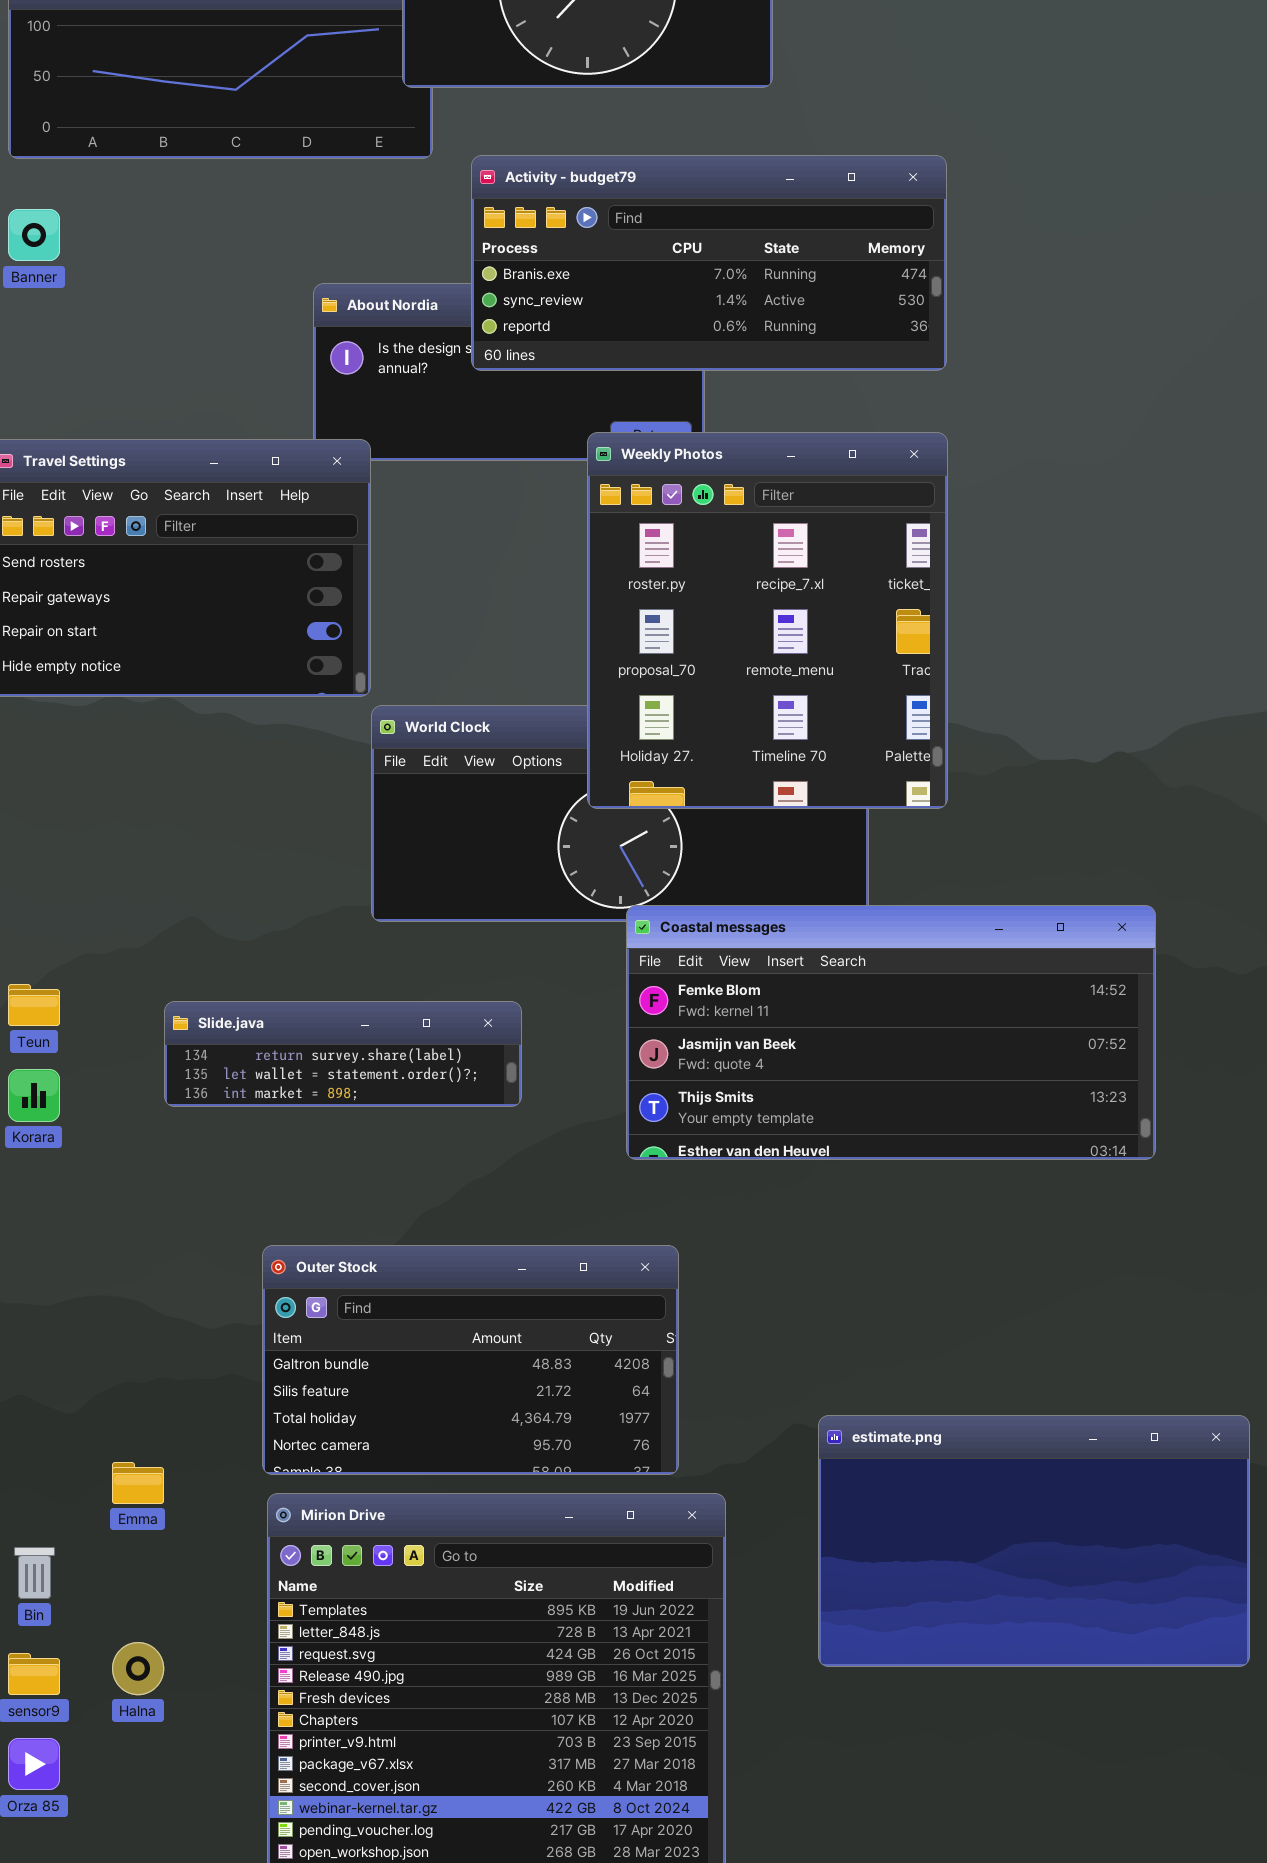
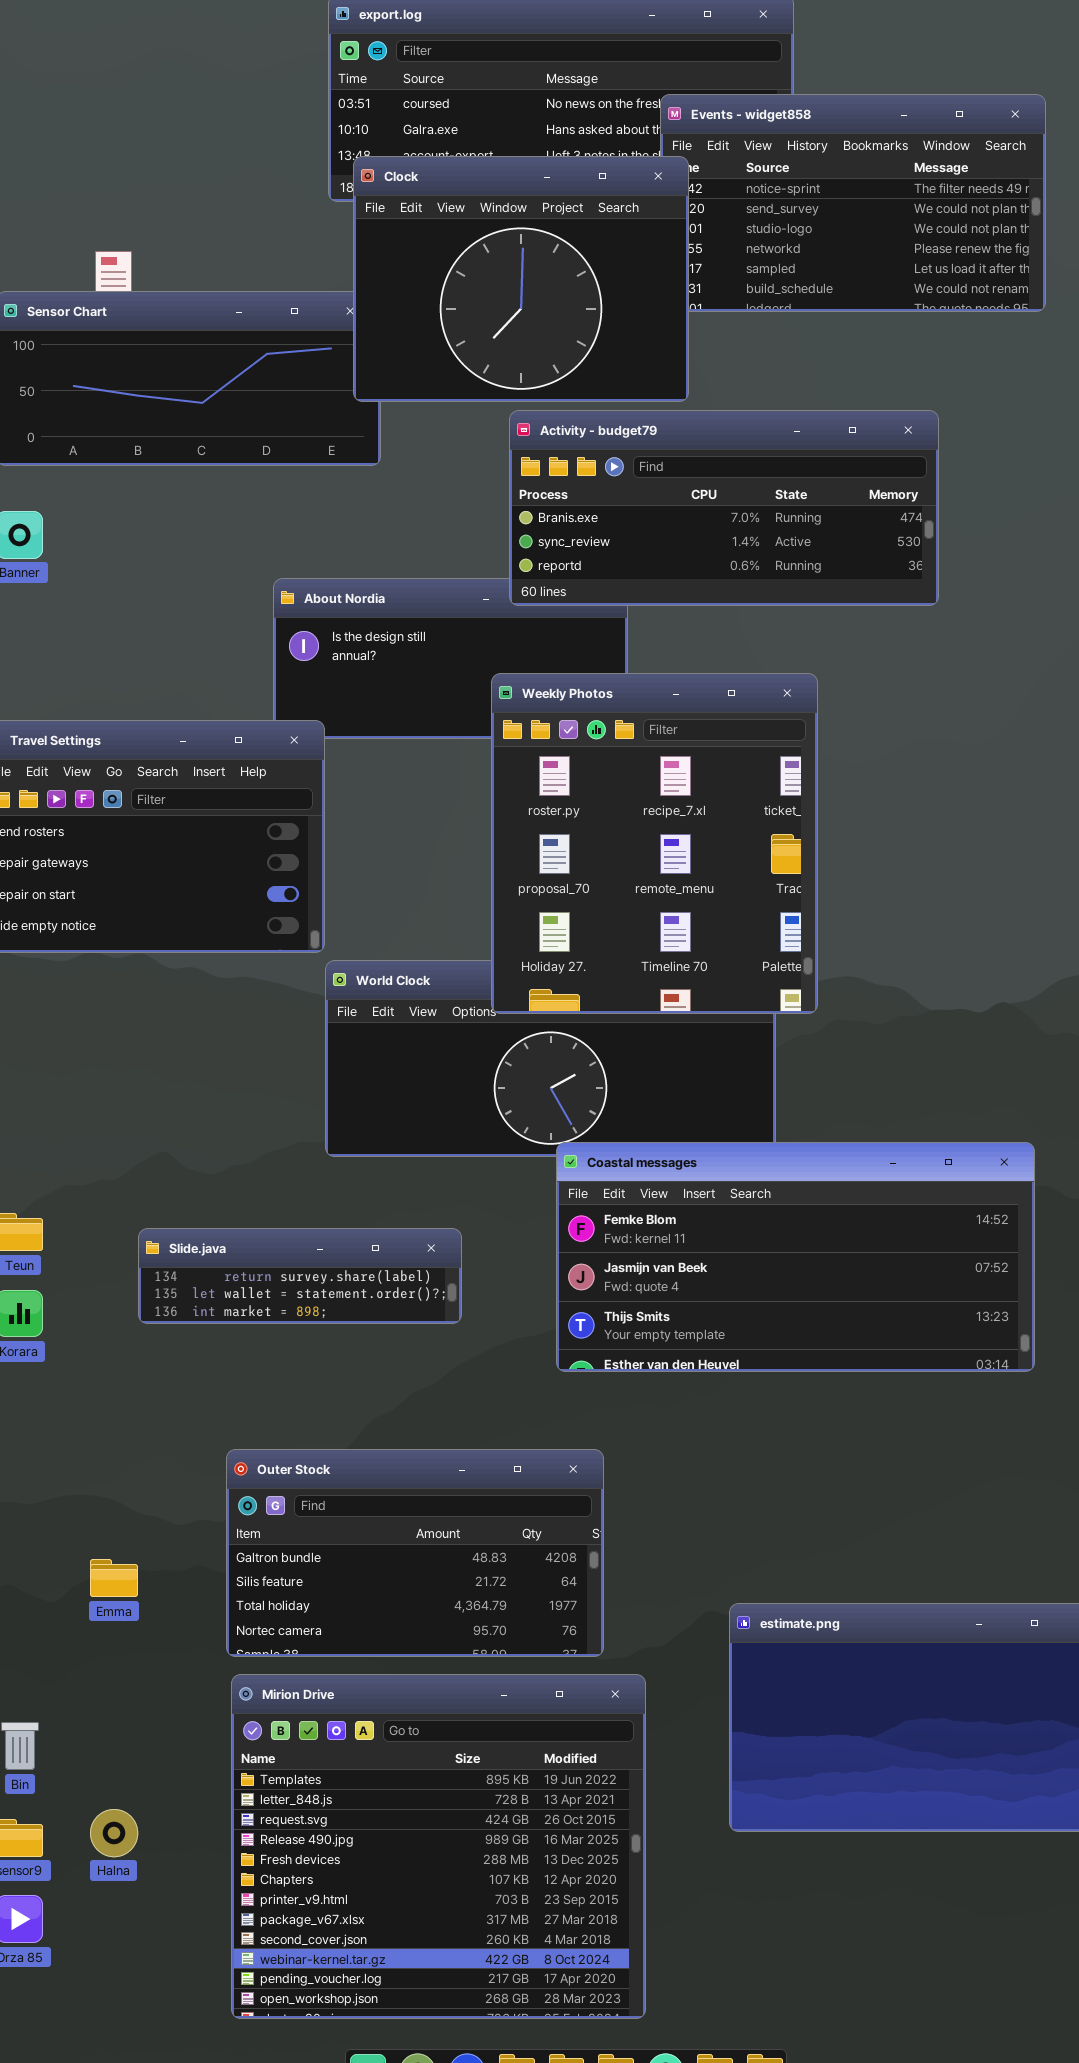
Activity - budget79: [471,155,947,371] -> [509,410,939,606], moved
Weekly Photos: [587,432,948,809] -> [491,673,818,1014], moved
Emma: [112,1462,164,1504] -> [90,1559,138,1597], moved

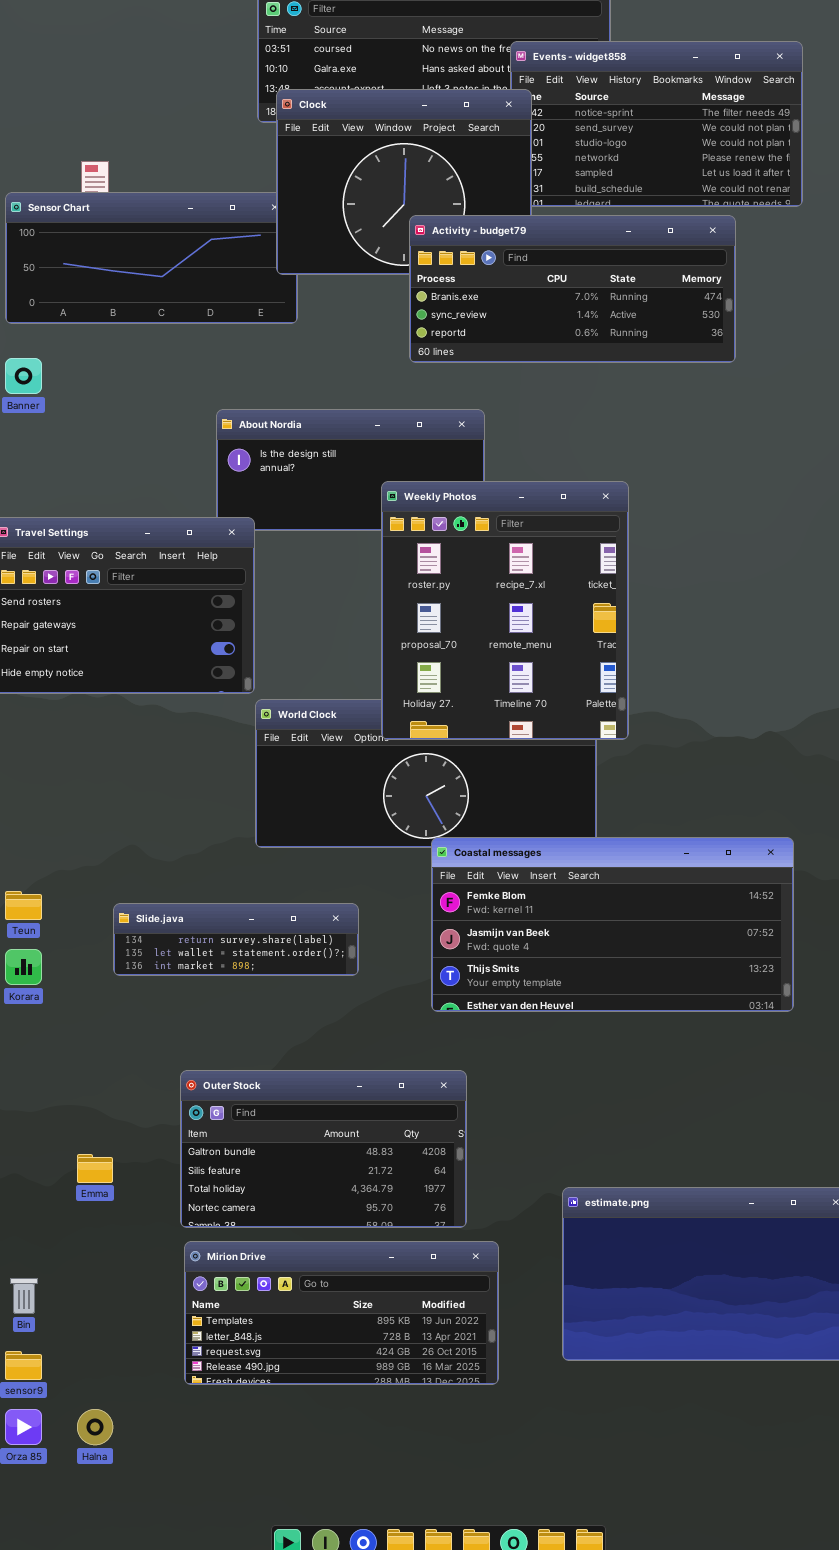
Activity - budget79: [509,410,939,606] -> [409,215,736,363], moved
Mirion Drive: [231,1674,646,2019] -> [184,1241,499,1385], resized
Halna: [90,1809,138,1857] -> [77,1409,113,1445], moved

